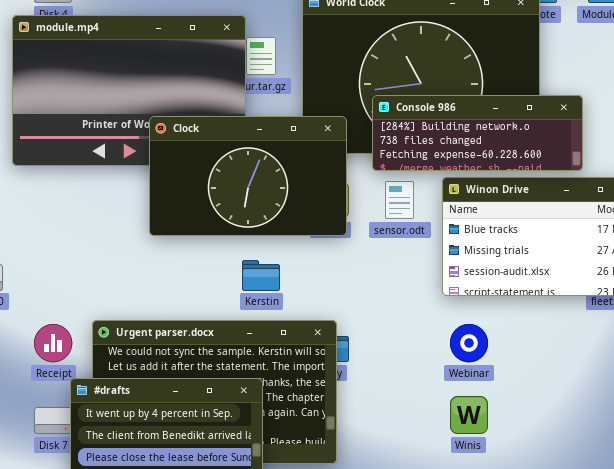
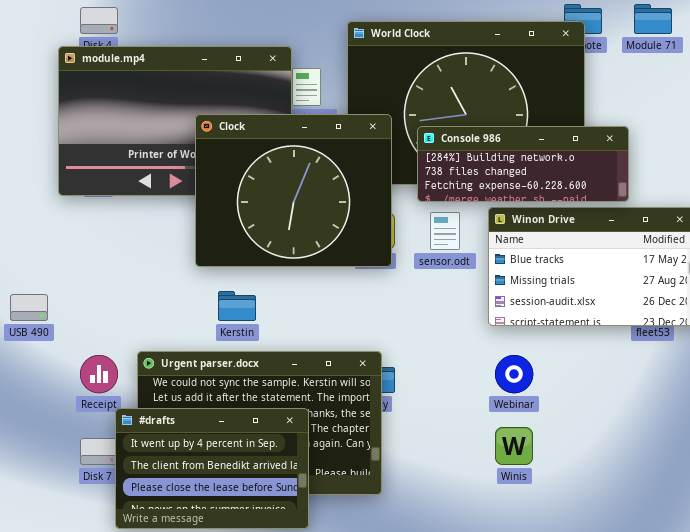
Clock: [149,116,347,236] -> [195,114,392,267], resized
Kerstin: [242,260,280,291] -> [218,291,256,321], moved

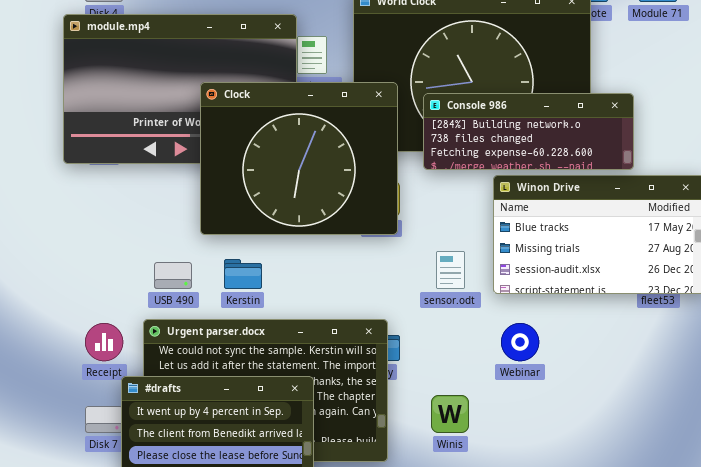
sensor.odt: [430,212,460,250] -> [436,251,465,289], moved
USB 490: [10,294,48,321] -> [154,262,192,289], moved
Winis: [495,427,533,465] -> [431,395,469,433], moved

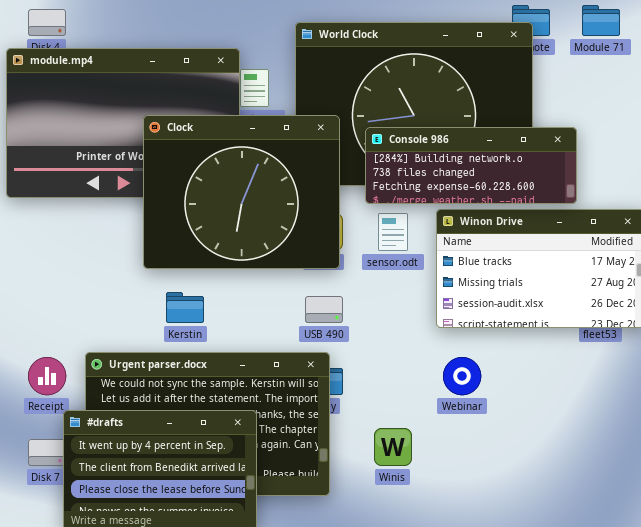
sensor.odt: [436,251,465,289] -> [378,213,408,251], moved
USB 490: [154,262,192,289] -> [305,296,343,323], moved

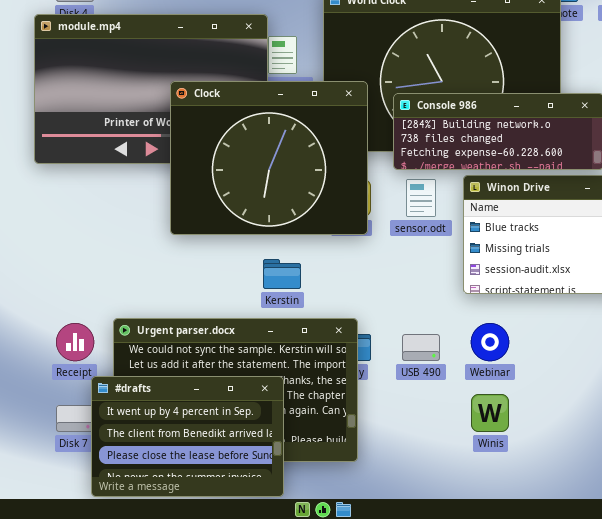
Kerstin: [166,292,204,323] -> [263,259,301,289], moved
USB 490: [305,296,343,323] -> [402,334,440,361], moved
Winis: [374,428,412,466] -> [471,394,509,432], moved

